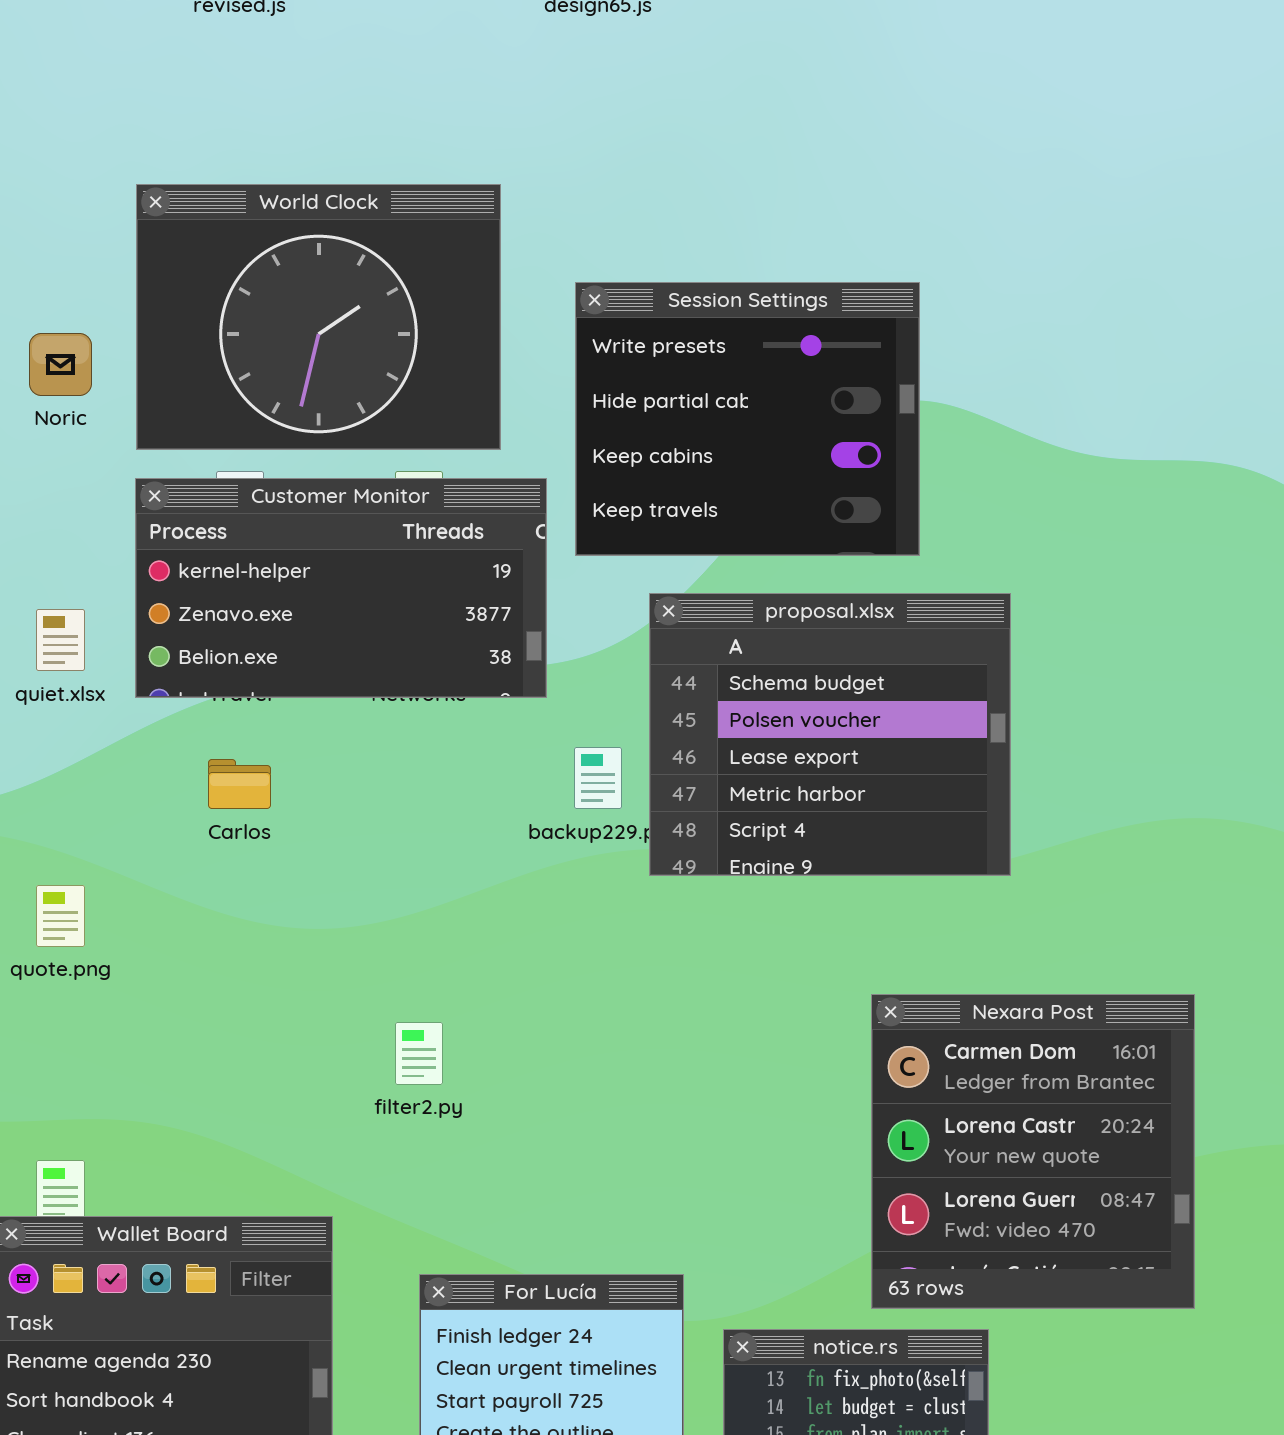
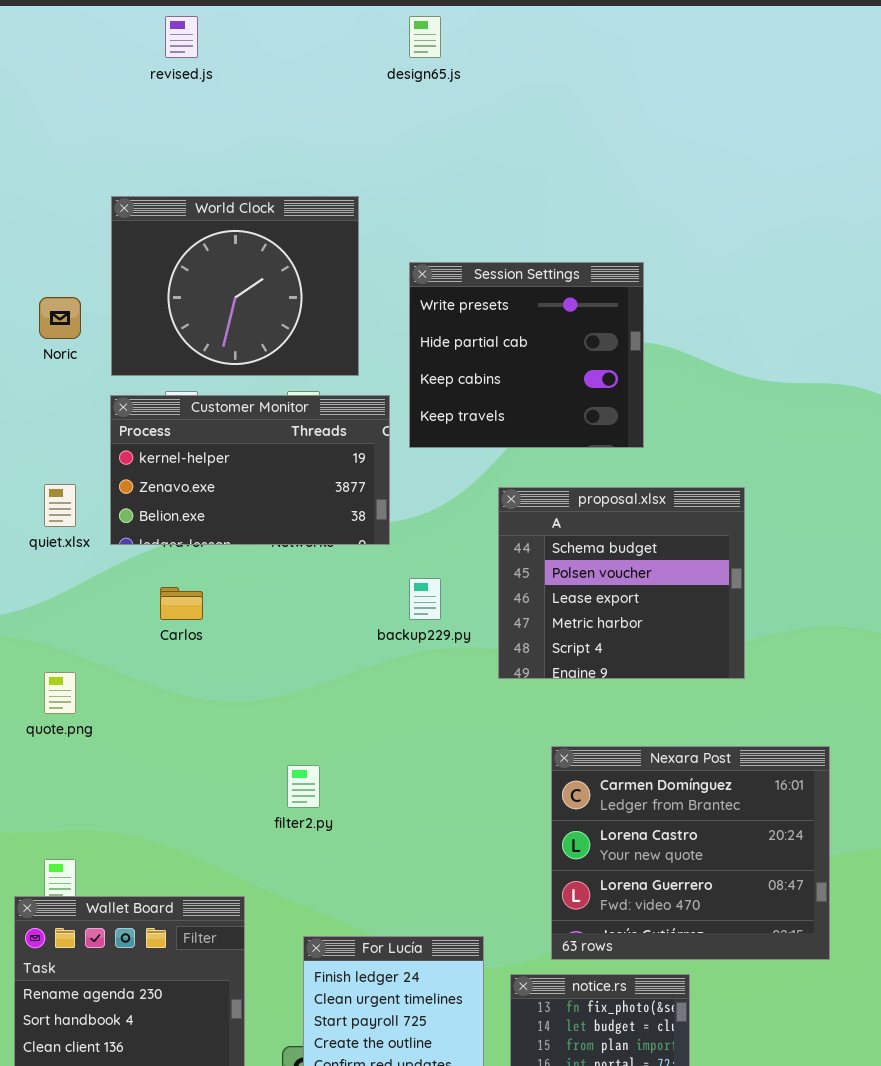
proposal.xlsx: [649,593,1011,876] -> [498,487,745,679], moved
Nexara Post: [871,994,1195,1309] -> [551,746,830,960], resized

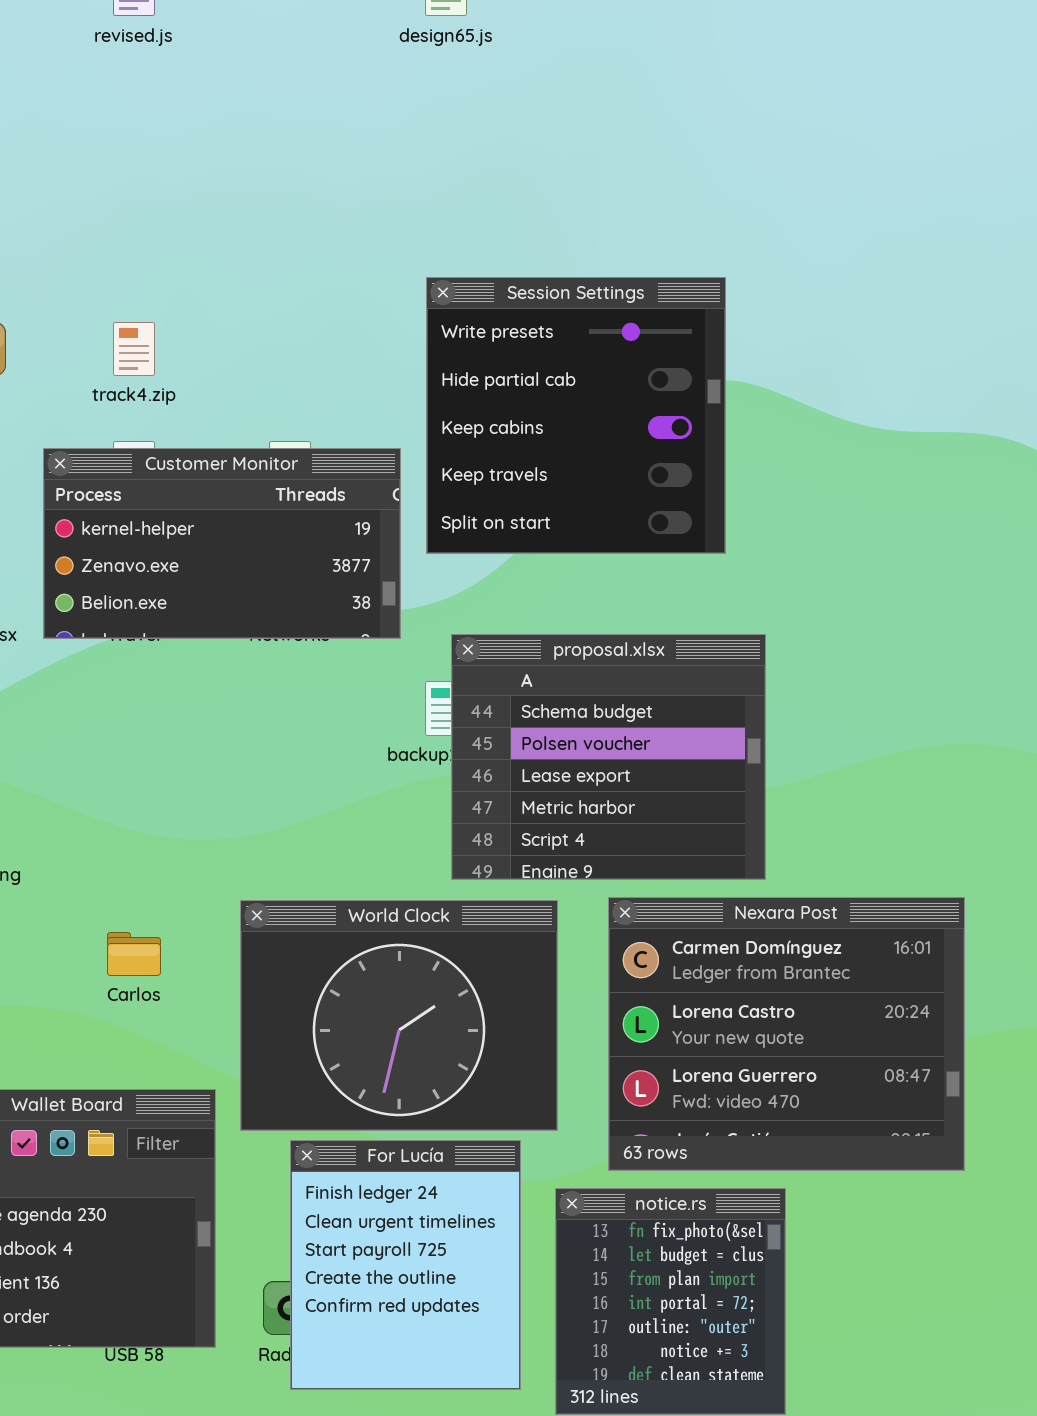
World Clock: [111,196,359,376] -> [240,900,558,1131], moved
Session Settings: [409,262,644,448] -> [426,277,726,554], resized
proposal.xlsx: [498,487,745,679] -> [451,634,766,880], moved
Carlos: [160,587,203,620] -> [107,932,161,976], moved

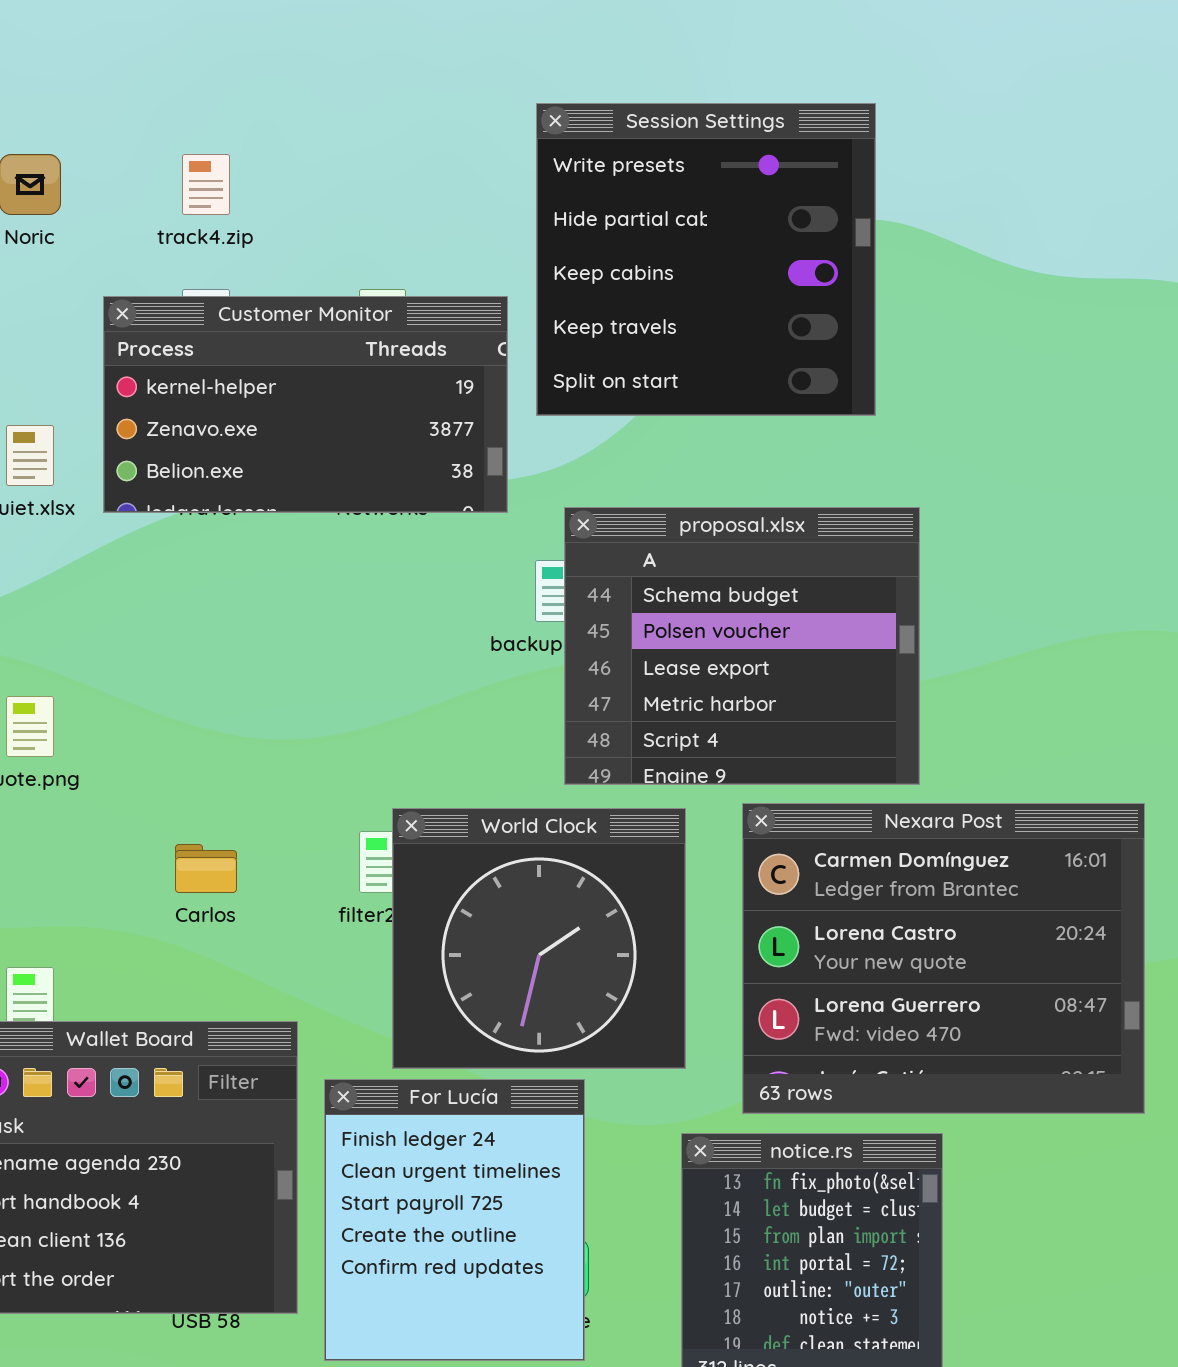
World Clock: [240,900,558,1131] -> [392,808,686,1069], resized
For Lucía: [290,1140,521,1390] -> [324,1079,585,1361], moved

